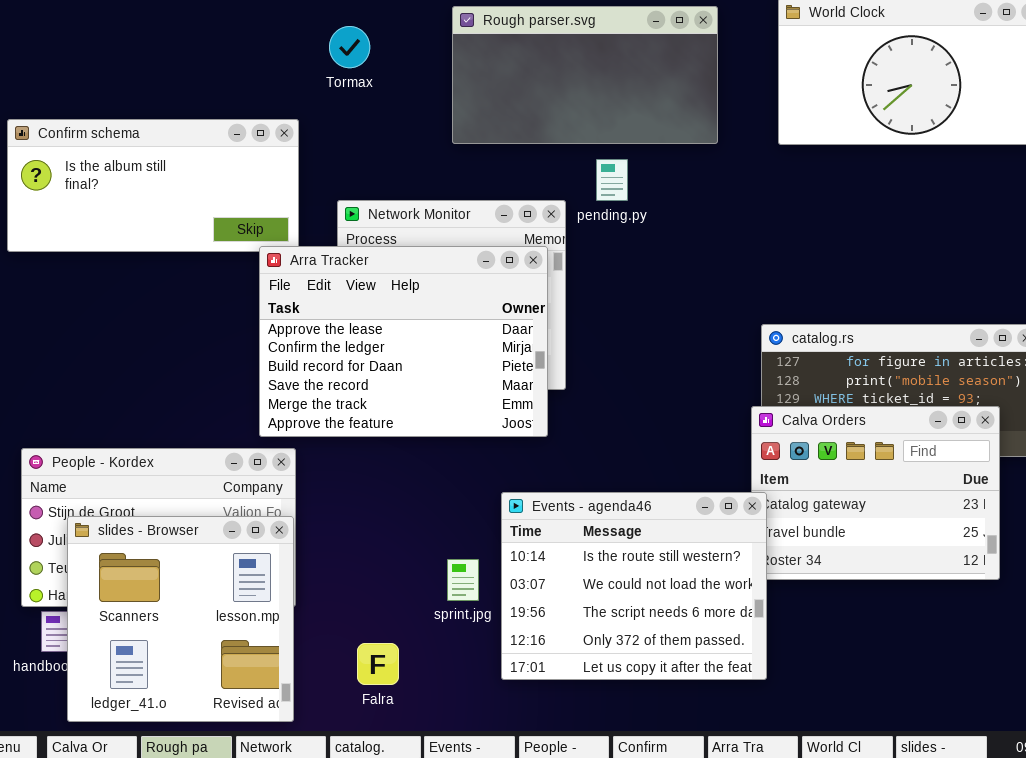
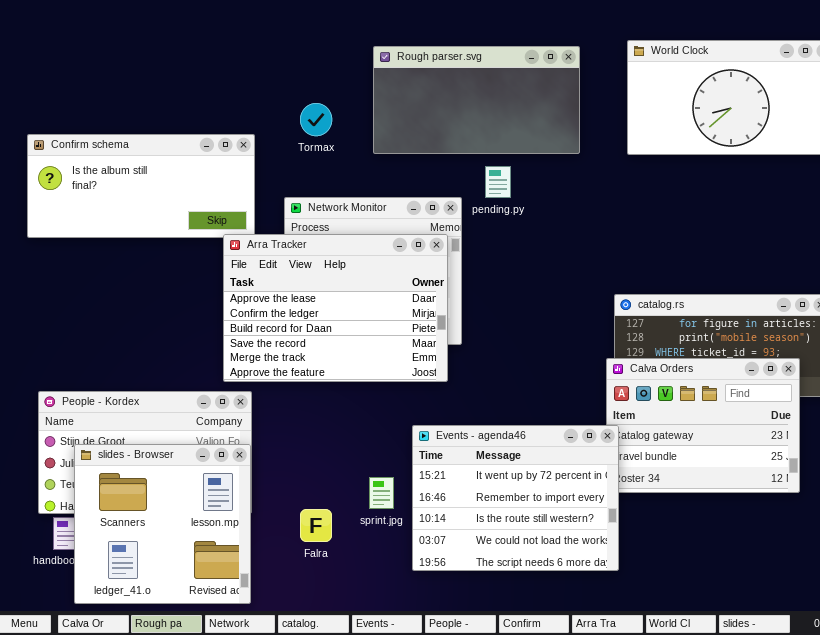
Tormax: [329,26,370,68] -> [300,103,332,136], moved
Events - agenda46: [501,492,767,680] -> [412,425,619,571], scrolled up 2 rows
Falra: [357,643,399,685] -> [300,509,332,542], moved

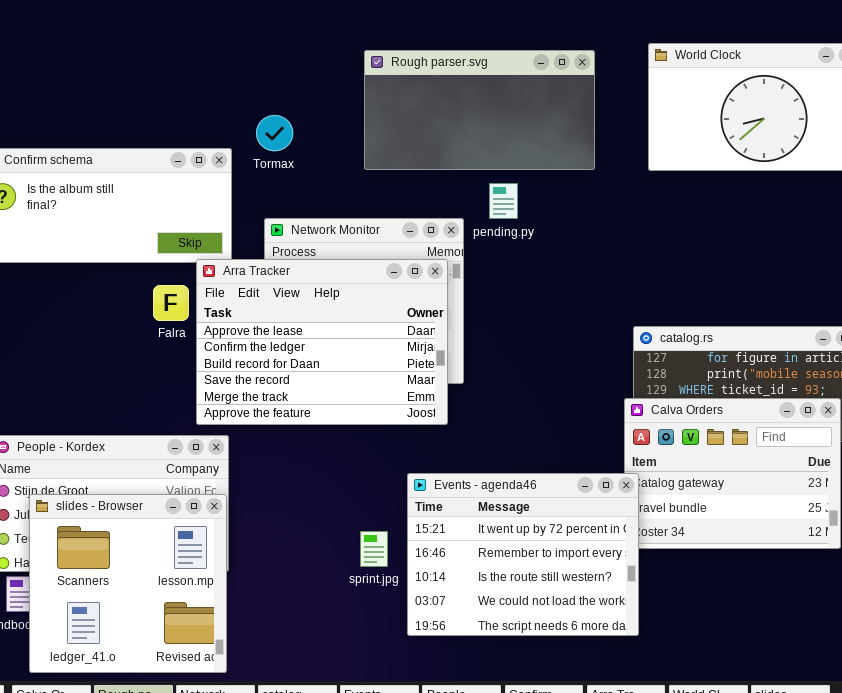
Tormax: [300,103,332,136] -> [256,115,293,151], moved
Falra: [300,509,332,542] -> [153,285,189,321], moved

